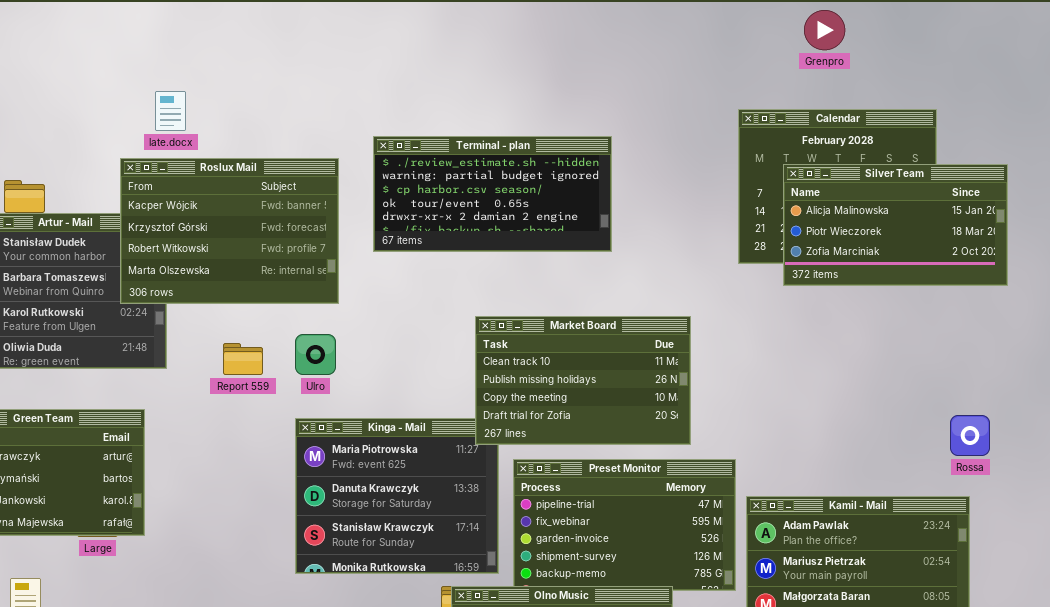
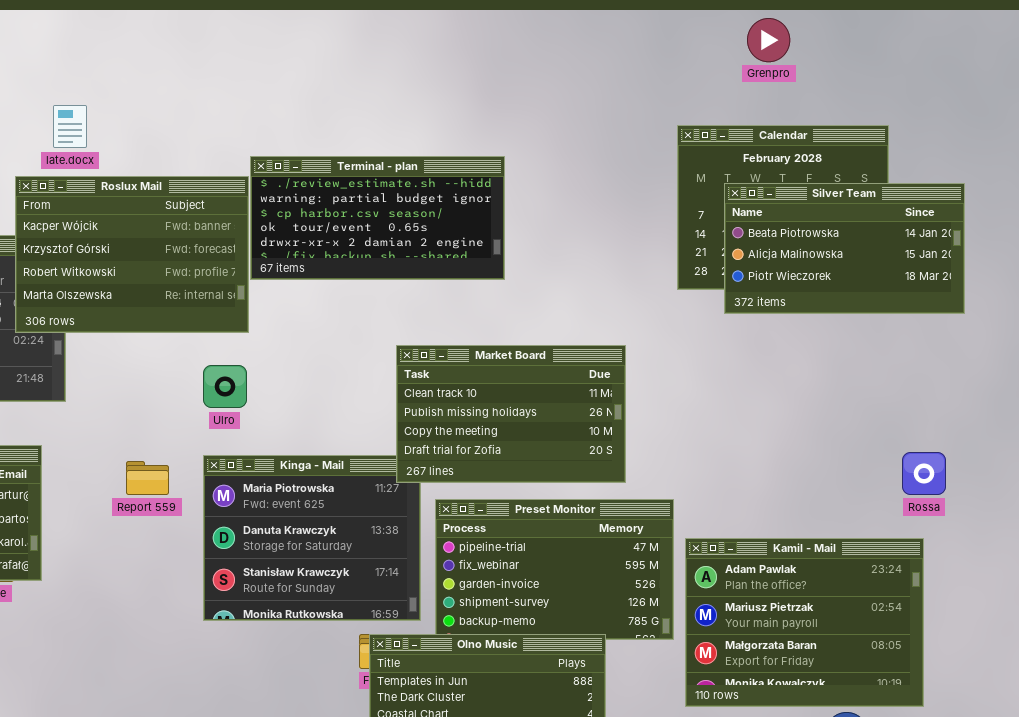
Terminal - plan: [373,136,612,252] -> [250,156,505,280], moved
Silver Team: [783,164,1008,286] -> [724,183,965,314], scrolled up 1 row
Report 559: [223,343,263,375] -> [126,461,169,495], moved

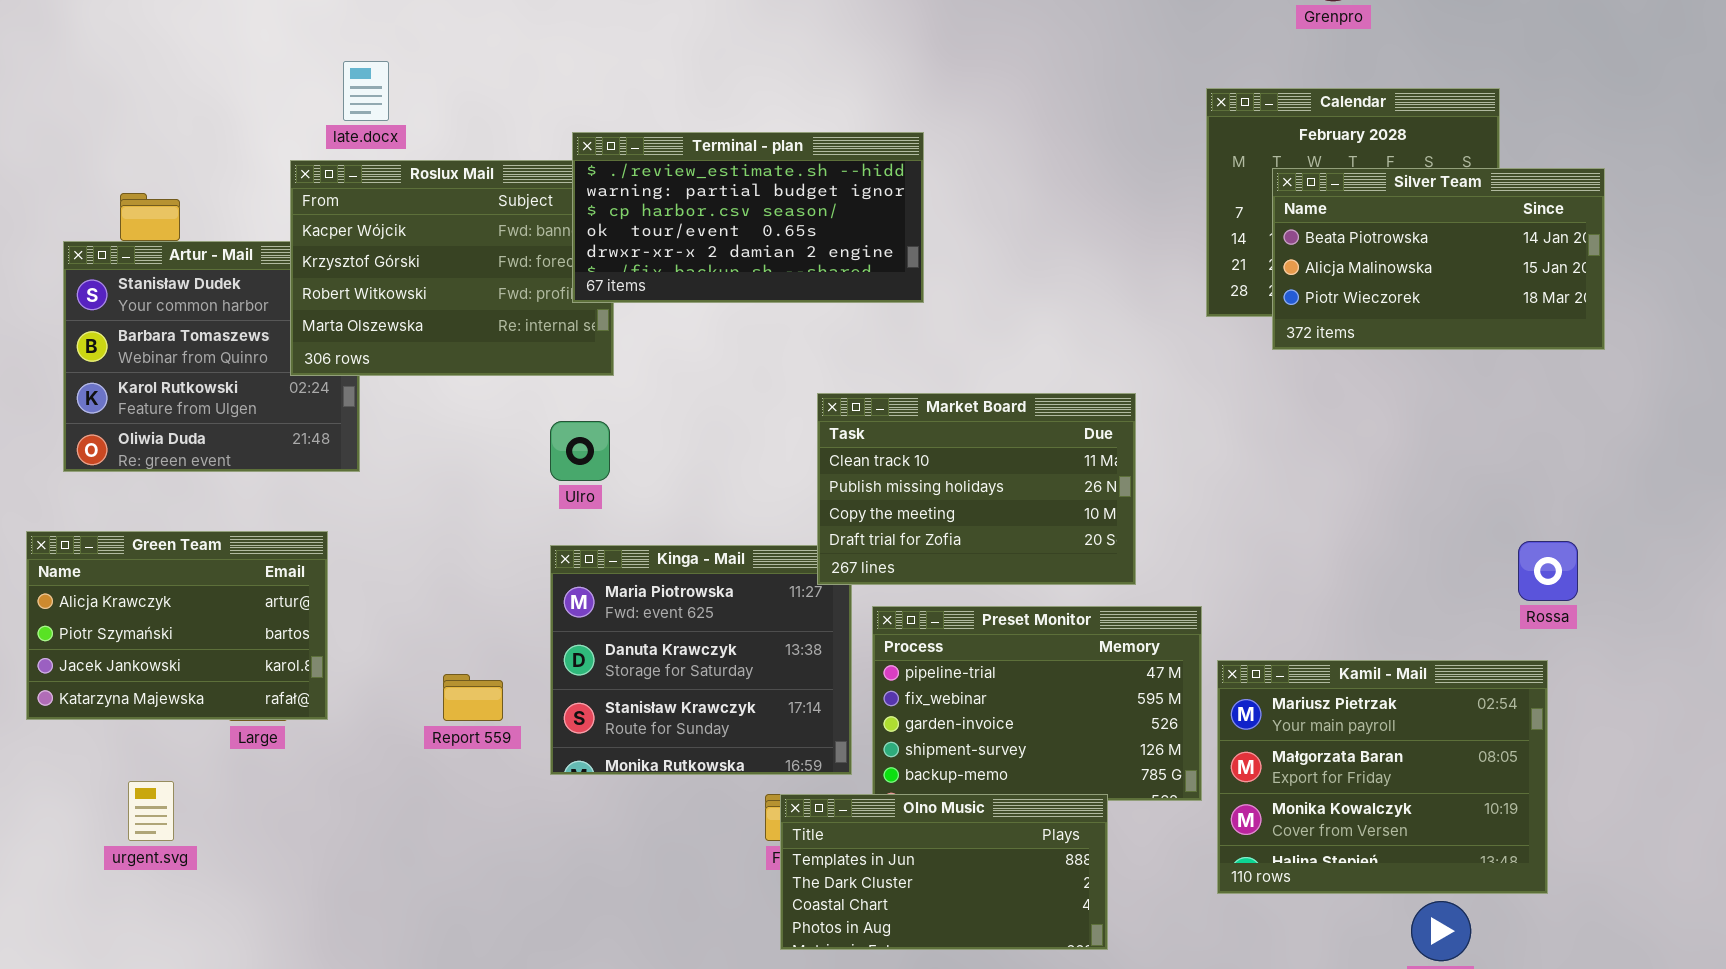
Terminal - plan: [250,156,505,280] -> [572,132,924,303], moved
Report 559: [126,461,169,495] -> [443,674,503,721], moved
Kamil - Mail: [685,538,924,707] -> [1217,660,1548,894], scrolled down 1 row

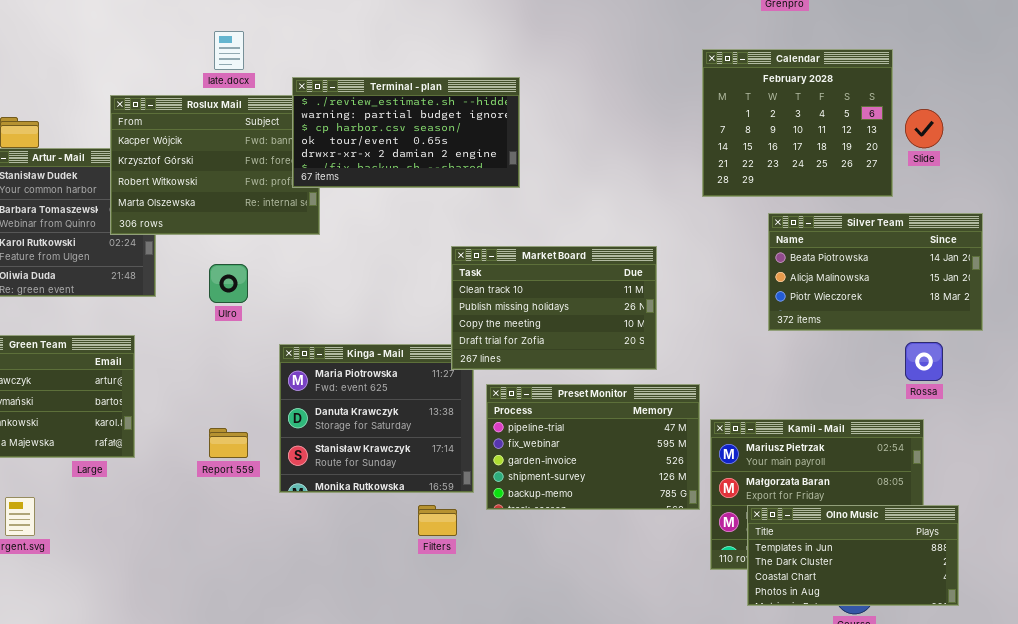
late.docx: [343,61,389,121] -> [214,31,244,70], moved
Silver Team: [1272,168,1605,350] -> [768,213,983,331], moved
Ulro: [550,421,610,481] -> [209,264,248,303], moved
Olno Music: [780,794,1108,950] -> [747,505,959,606], moved

